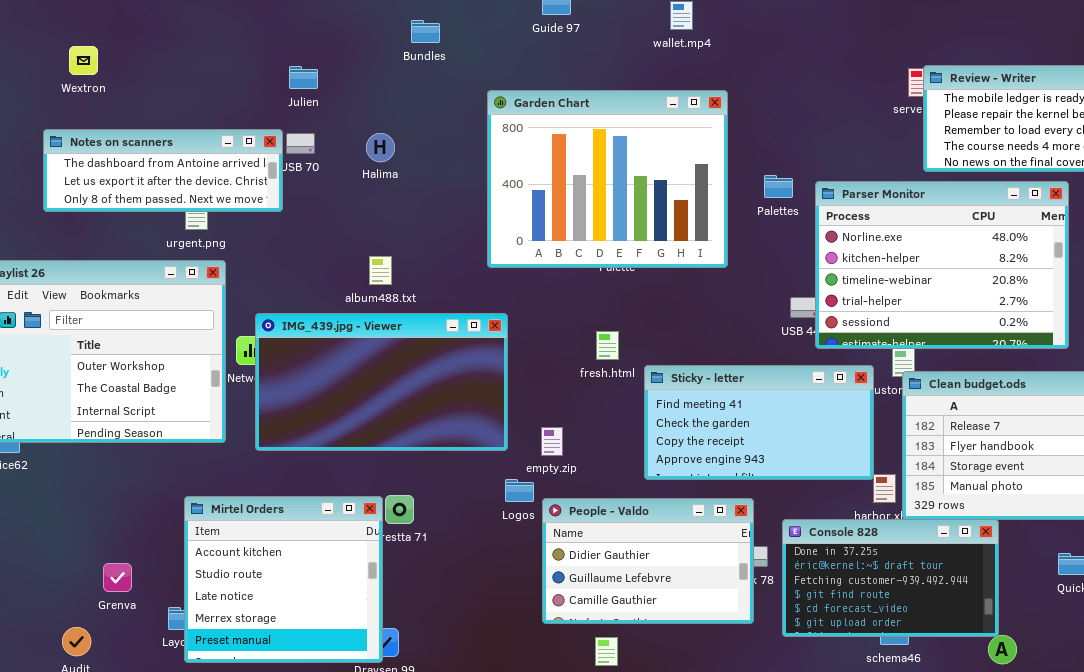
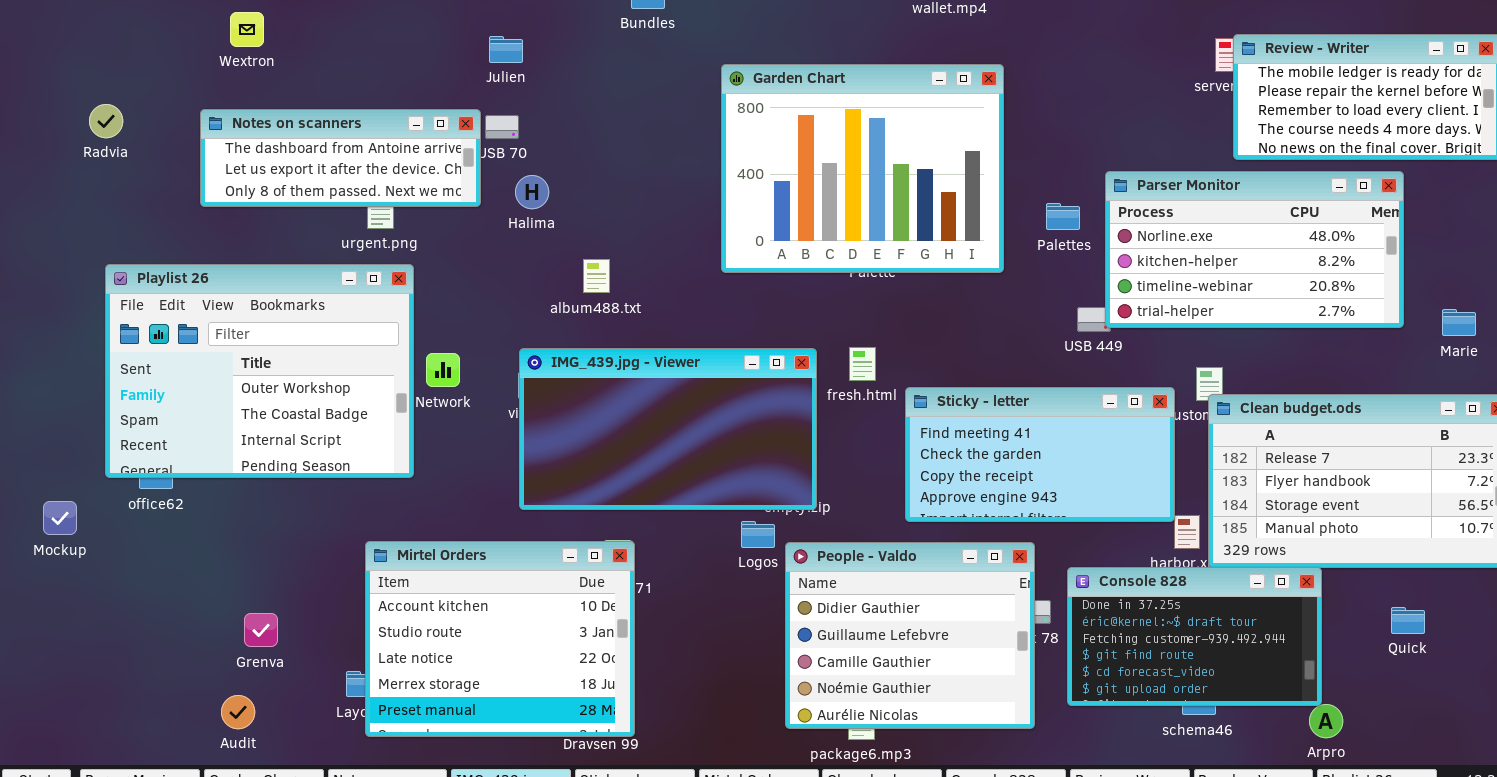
Halima: [366,133,395,162] -> [515,175,549,209], moved
Palettes: [764,175,793,198] -> [1046,203,1080,230], moved
Parser Monitor: [815,181,1069,349] -> [1105,171,1404,328], resized
IMG_439.jpg - Viewer: [255,313,508,451] -> [519,348,817,510], moved
Mirtel Orders: [184,496,383,663] -> [365,541,635,737], resized
People - Valdo: [542,498,754,624] -> [785,542,1035,729], resized
Grenva: [103,563,132,592] -> [244,613,278,647], moved

